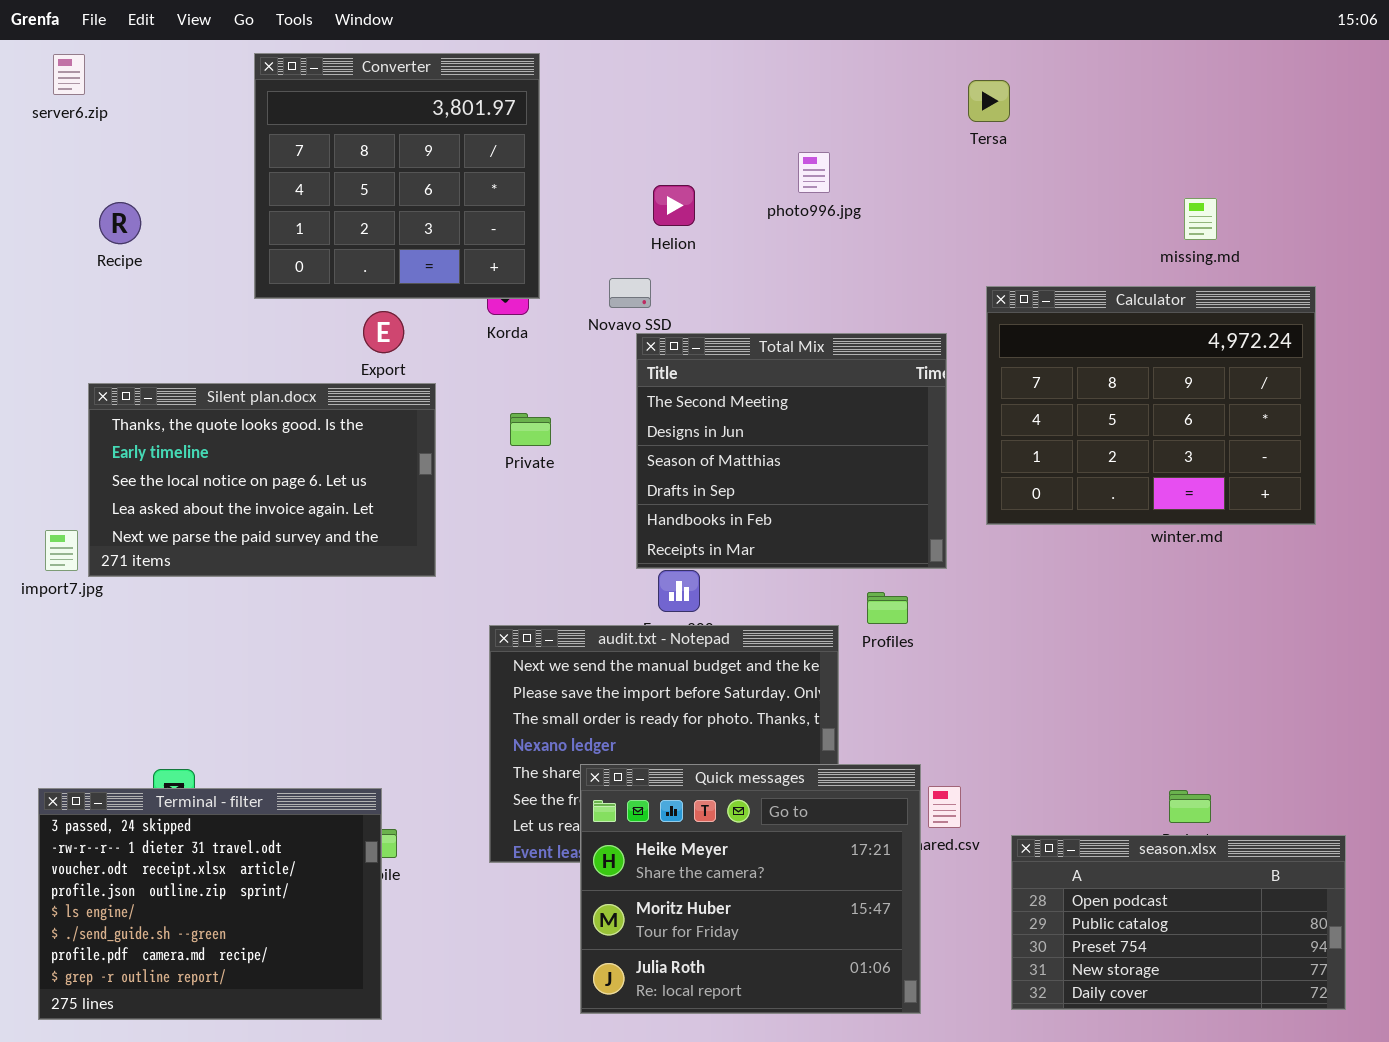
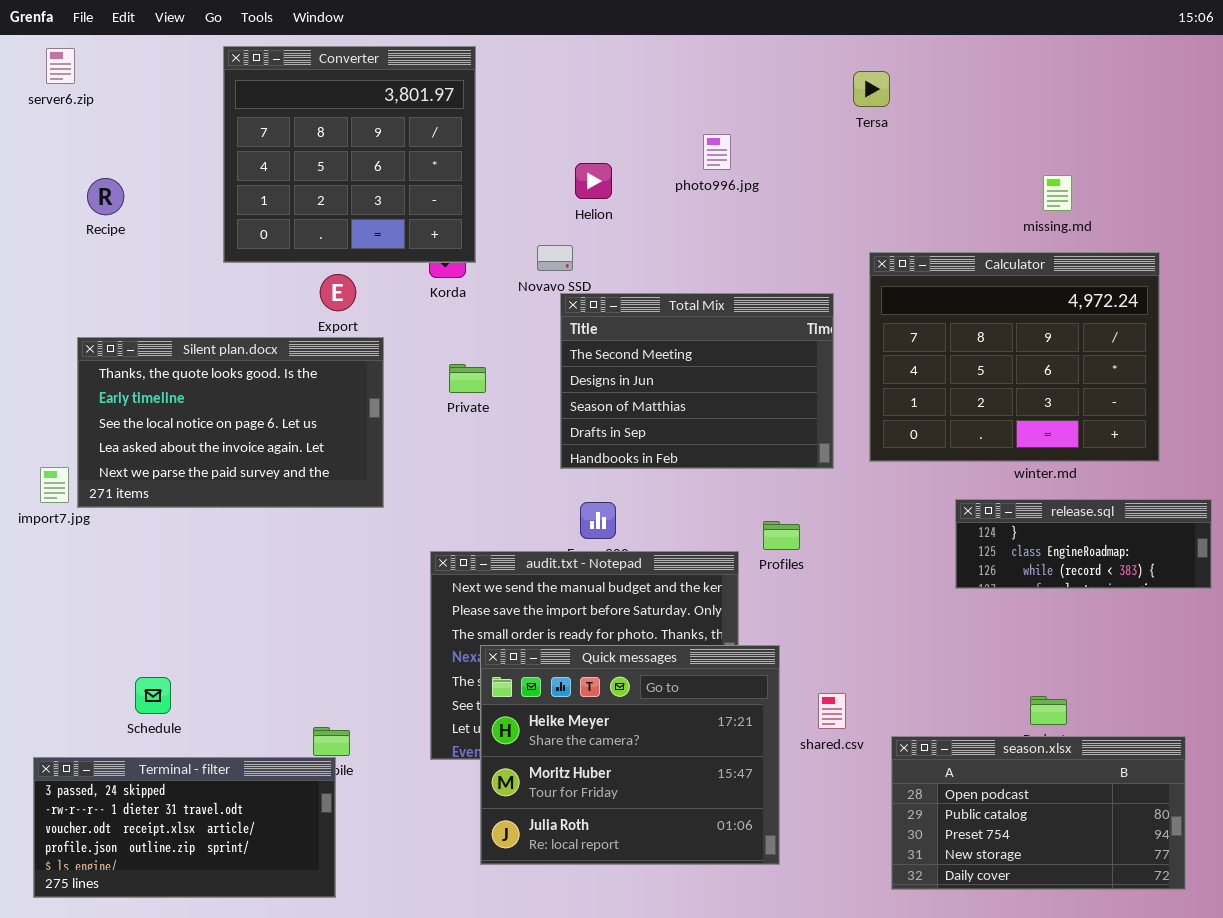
Total Mix: [636,333,947,569] -> [560,293,834,469], resized
release.sql: none -> [955,499,1212,589], opened
Quick messages: [580,764,921,1014] -> [480,645,780,865], moved
Terminal - filter: [38,788,382,1020] -> [33,757,336,898], resized

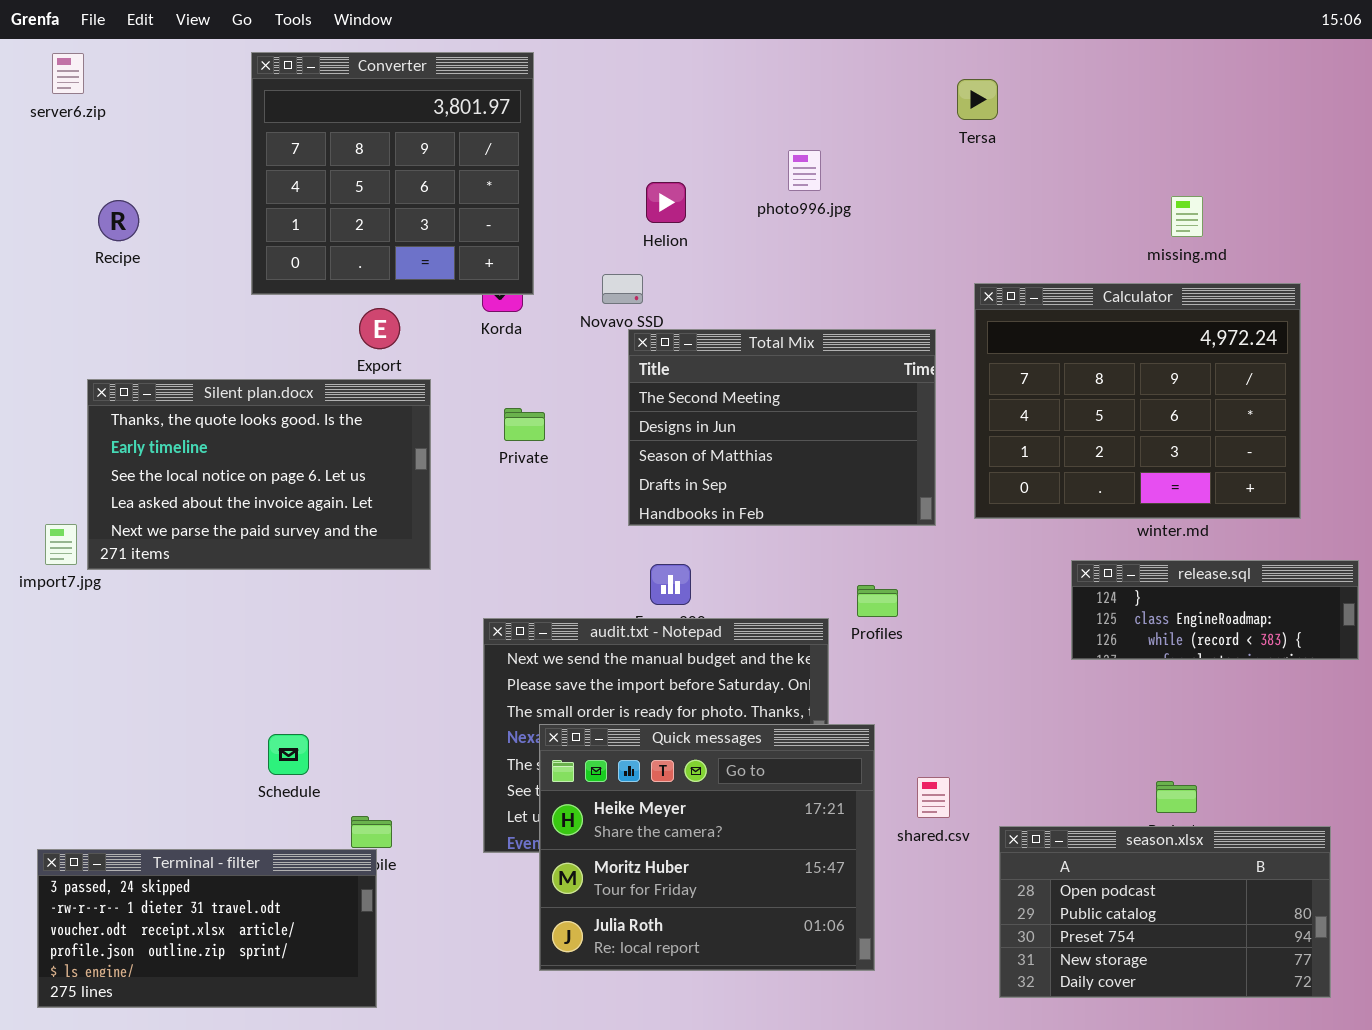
Schedule: [135,677,171,714] -> [268,734,309,775], moved

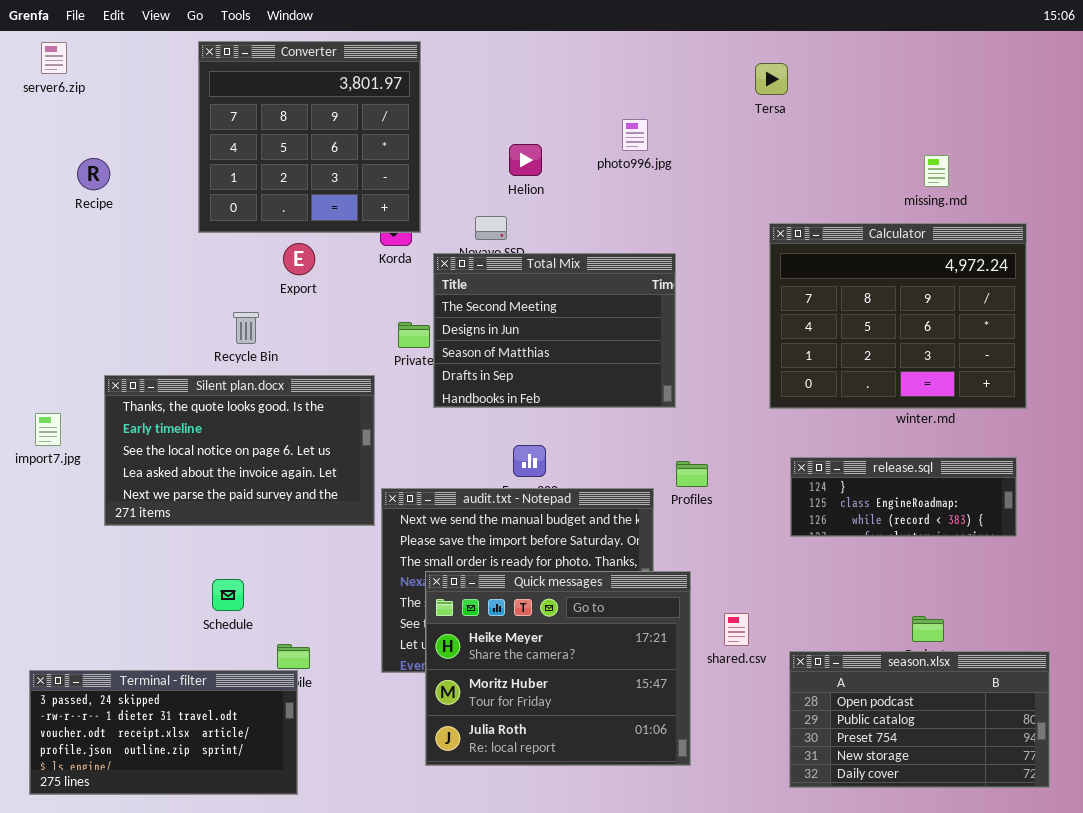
Total Mix: [628,329,936,526] -> [433,253,676,408], moved
Silent plan.docx: [87,379,431,570] -> [104,375,375,526], moved
release.sql: [1071,560,1359,660] -> [790,457,1017,537], moved

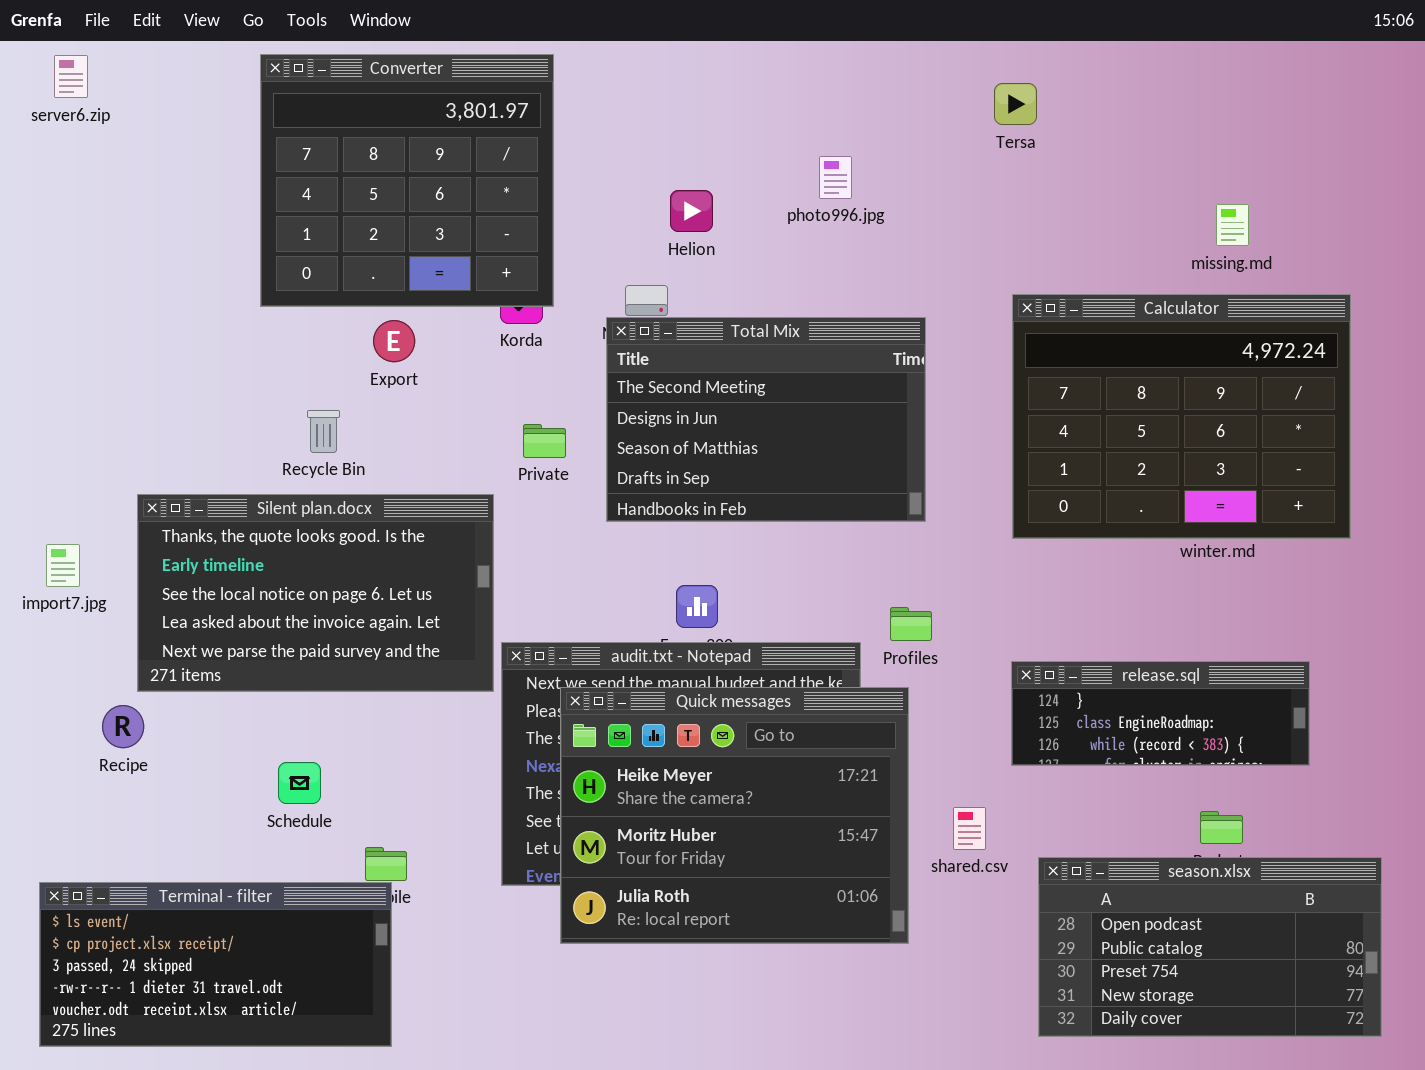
Recipe: [77,158,110,190] -> [102,705,144,748], moved
Total Mix: [433,253,676,408] -> [606,317,926,522], moved
release.sql: [790,457,1017,537] -> [1011,661,1310,766], moved
Quick messages: [425,571,691,766] -> [560,687,909,944], moved
Terminal - filter: [29,670,298,795] -> [39,882,392,1047], scrolled up 2 rows

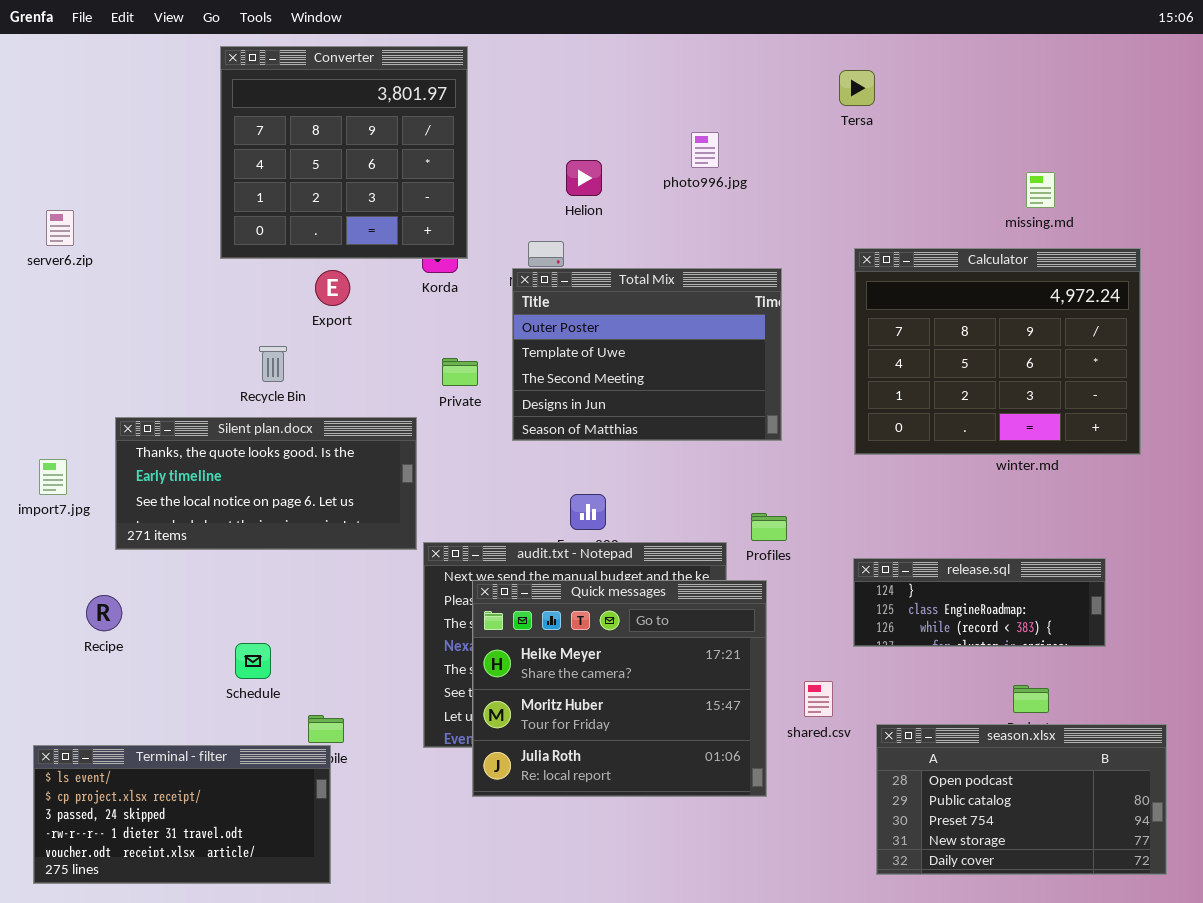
server6.zip: [54,55,88,98] -> [46,210,74,246], moved
Total Mix: [606,317,926,522] -> [512,268,782,441], scrolled up 2 rows
Silent plan.docx: [137,494,494,692] -> [115,417,417,550], resized

